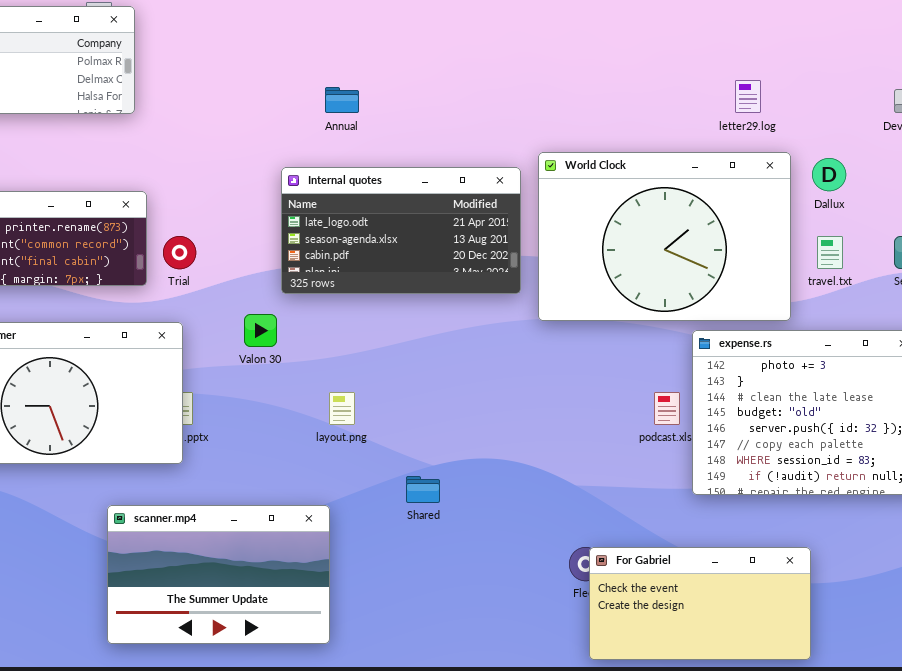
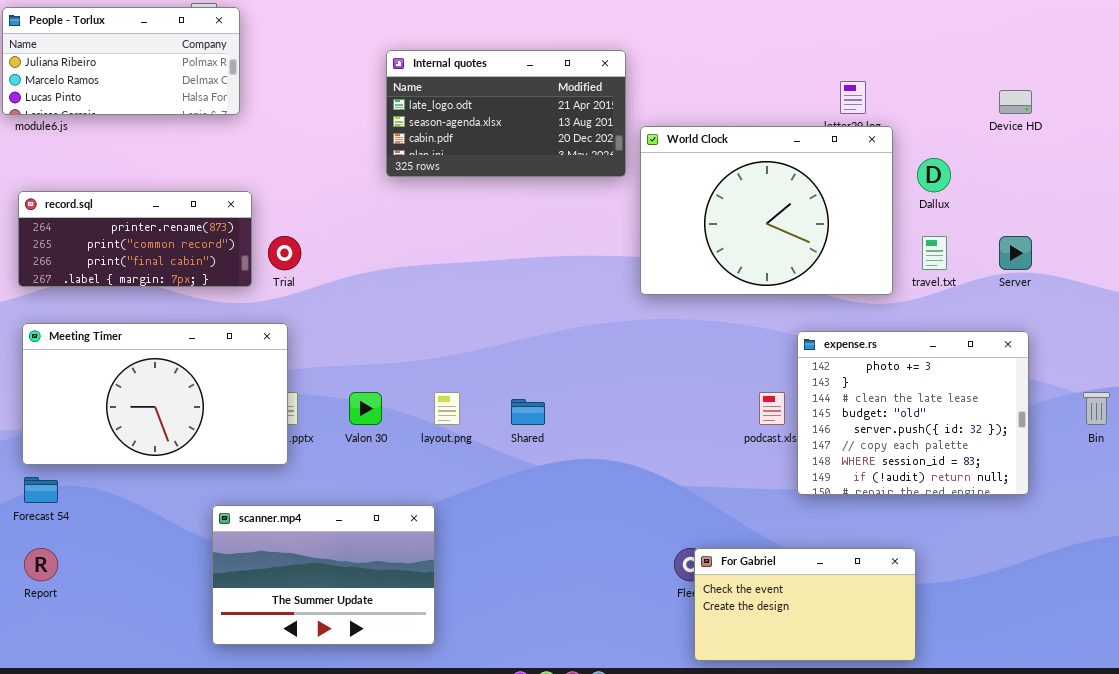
World Clock: [538,152,791,321] -> [640,126,893,295], moved
Internal quotes: [281,167,521,294] -> [386,50,626,177], moved
Valon 30: [244,314,277,347] -> [349,392,382,425], moved
Shared: [406,476,440,503] -> [511,399,545,425], moved

